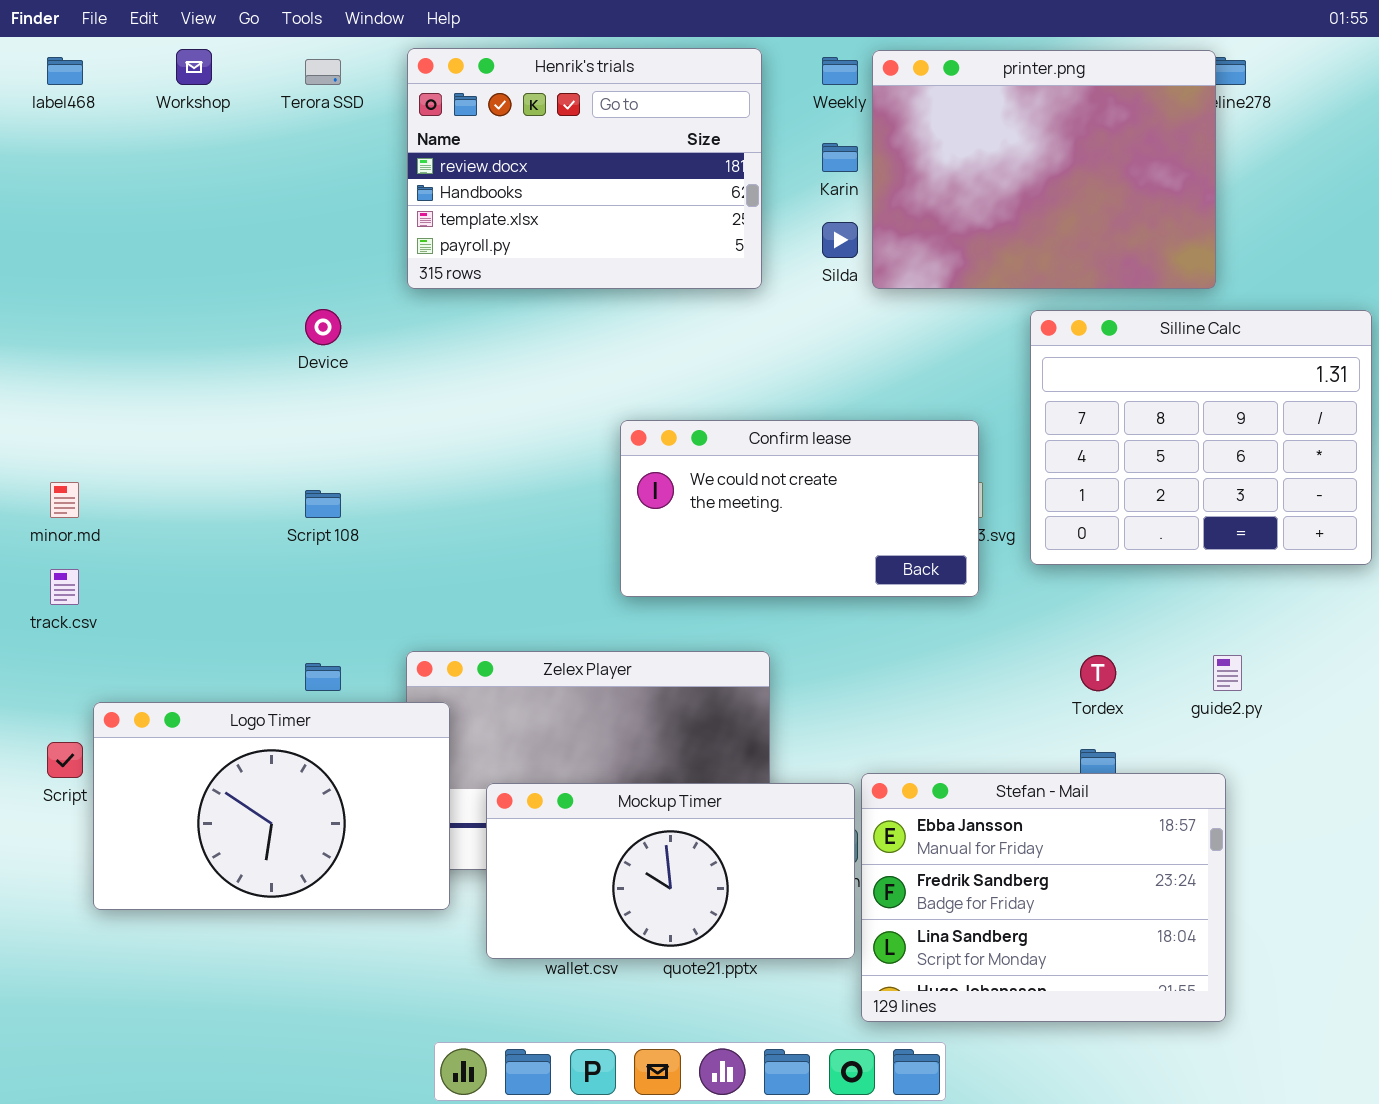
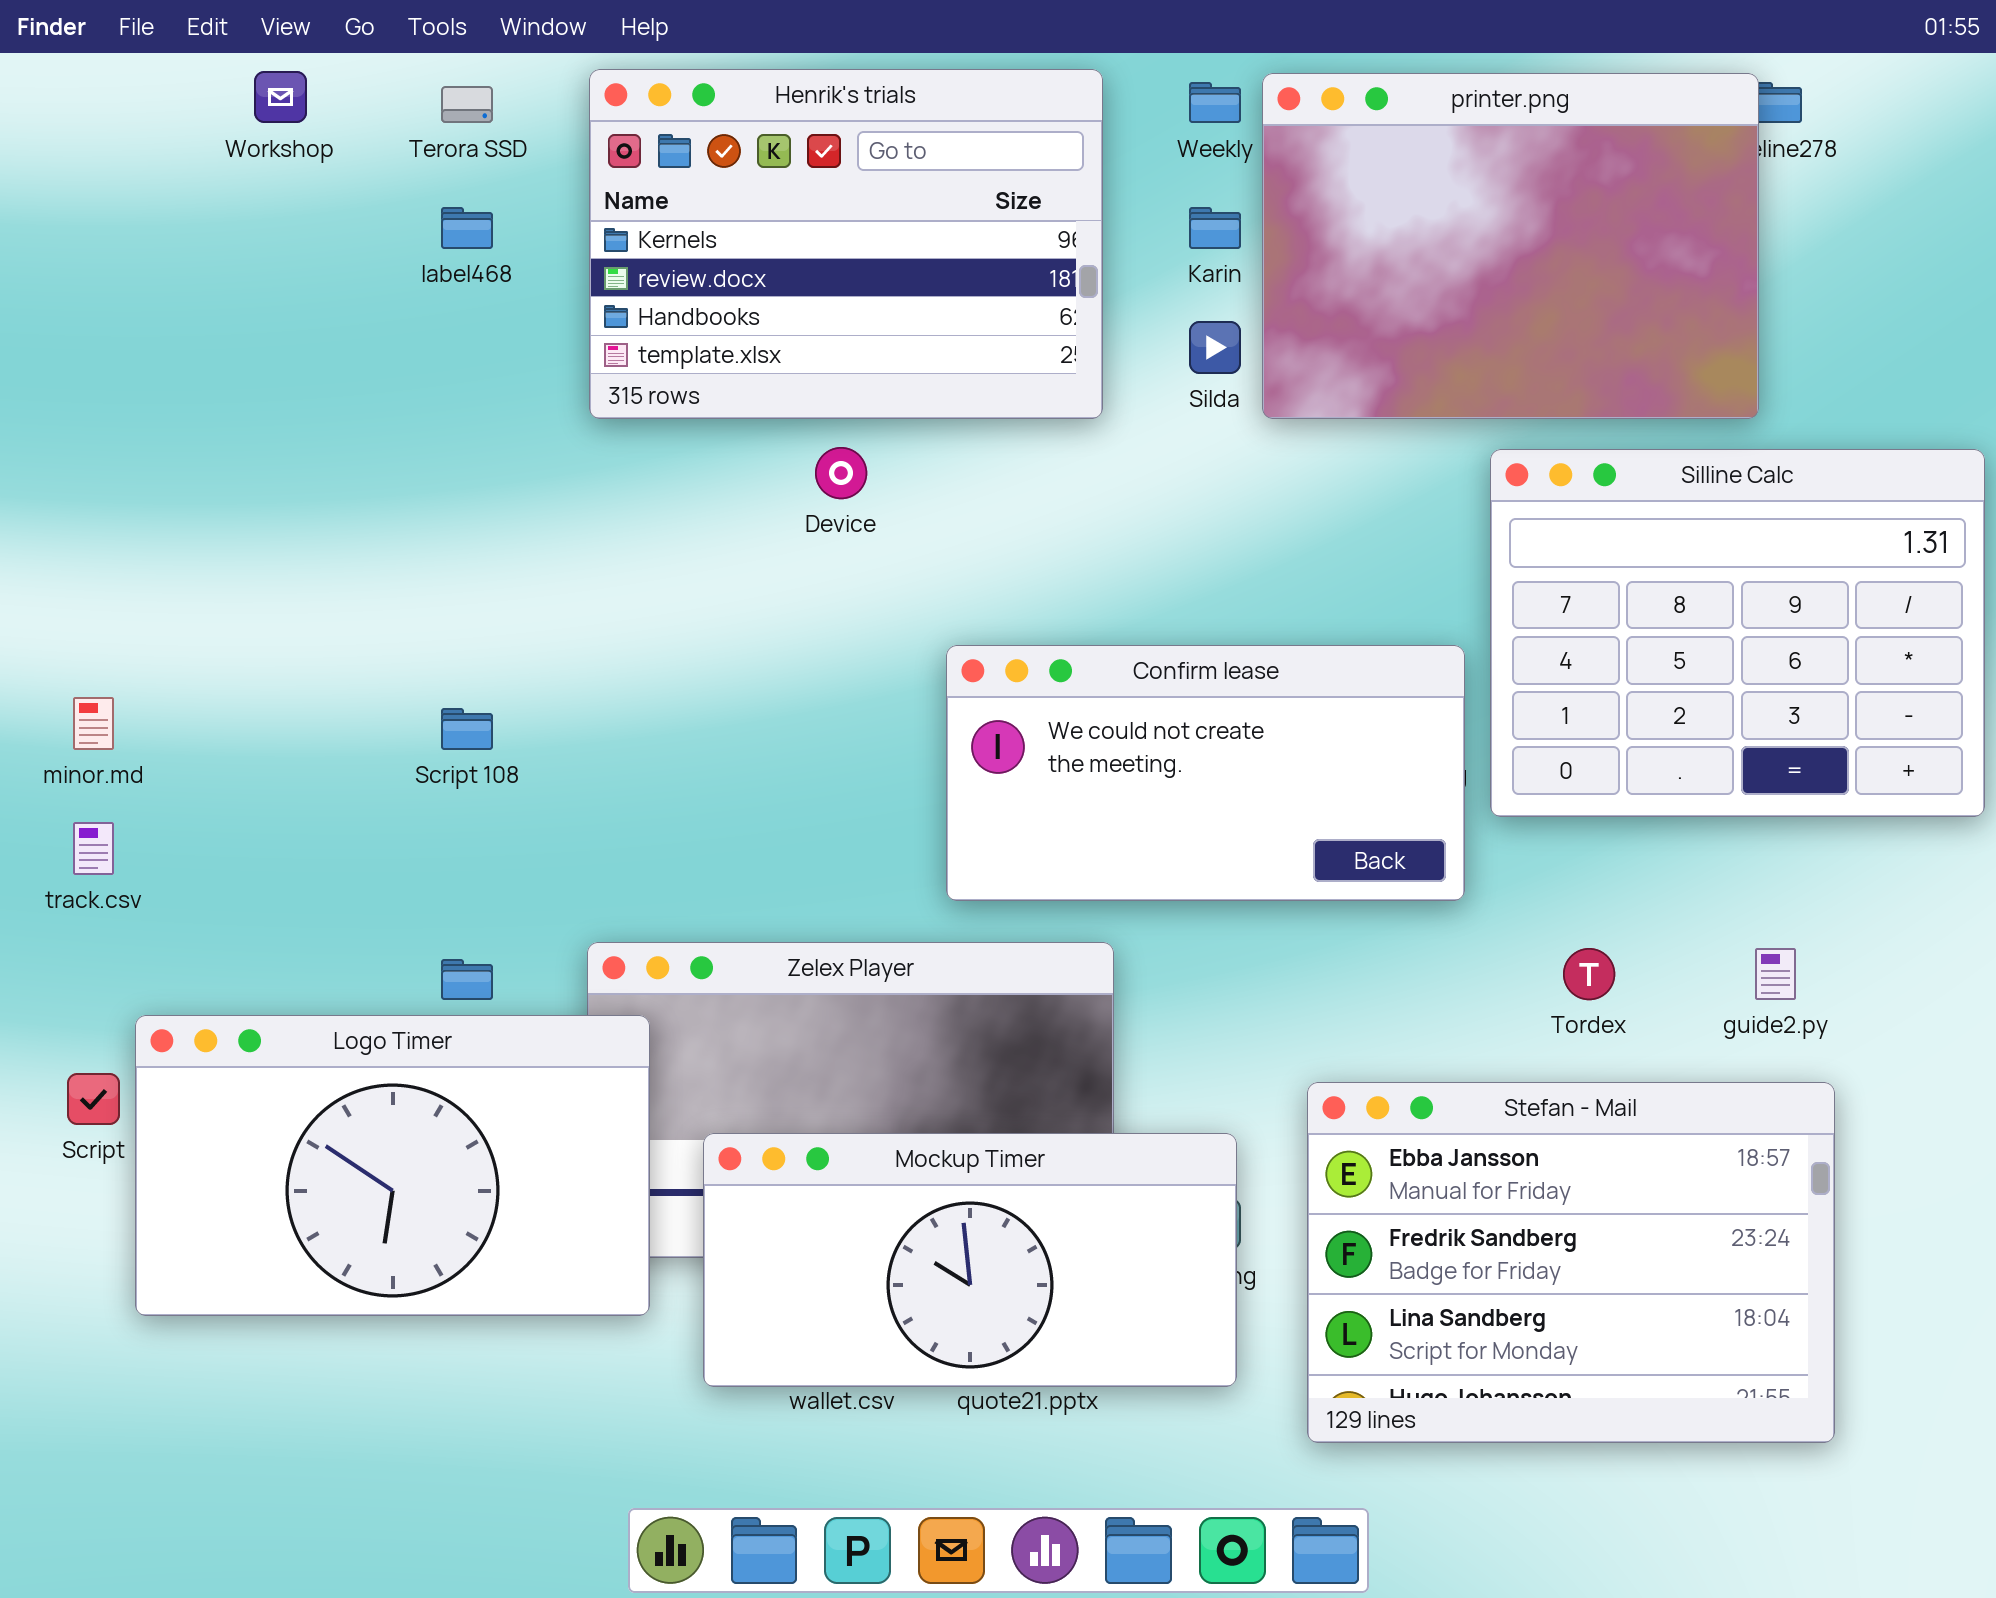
Henrik's trials: [407,48,762,289] -> [589,69,1103,419], scrolled up 1 row
label468: [47,57,83,85] -> [441,207,493,249], moved
Device: [305,309,341,345] -> [815,447,867,499], moved
Confirm lease: [620,420,979,597] -> [946,645,1465,901], moved
Stefan - Mail: [861,773,1226,1022] -> [1307,1082,1835,1443], moved

